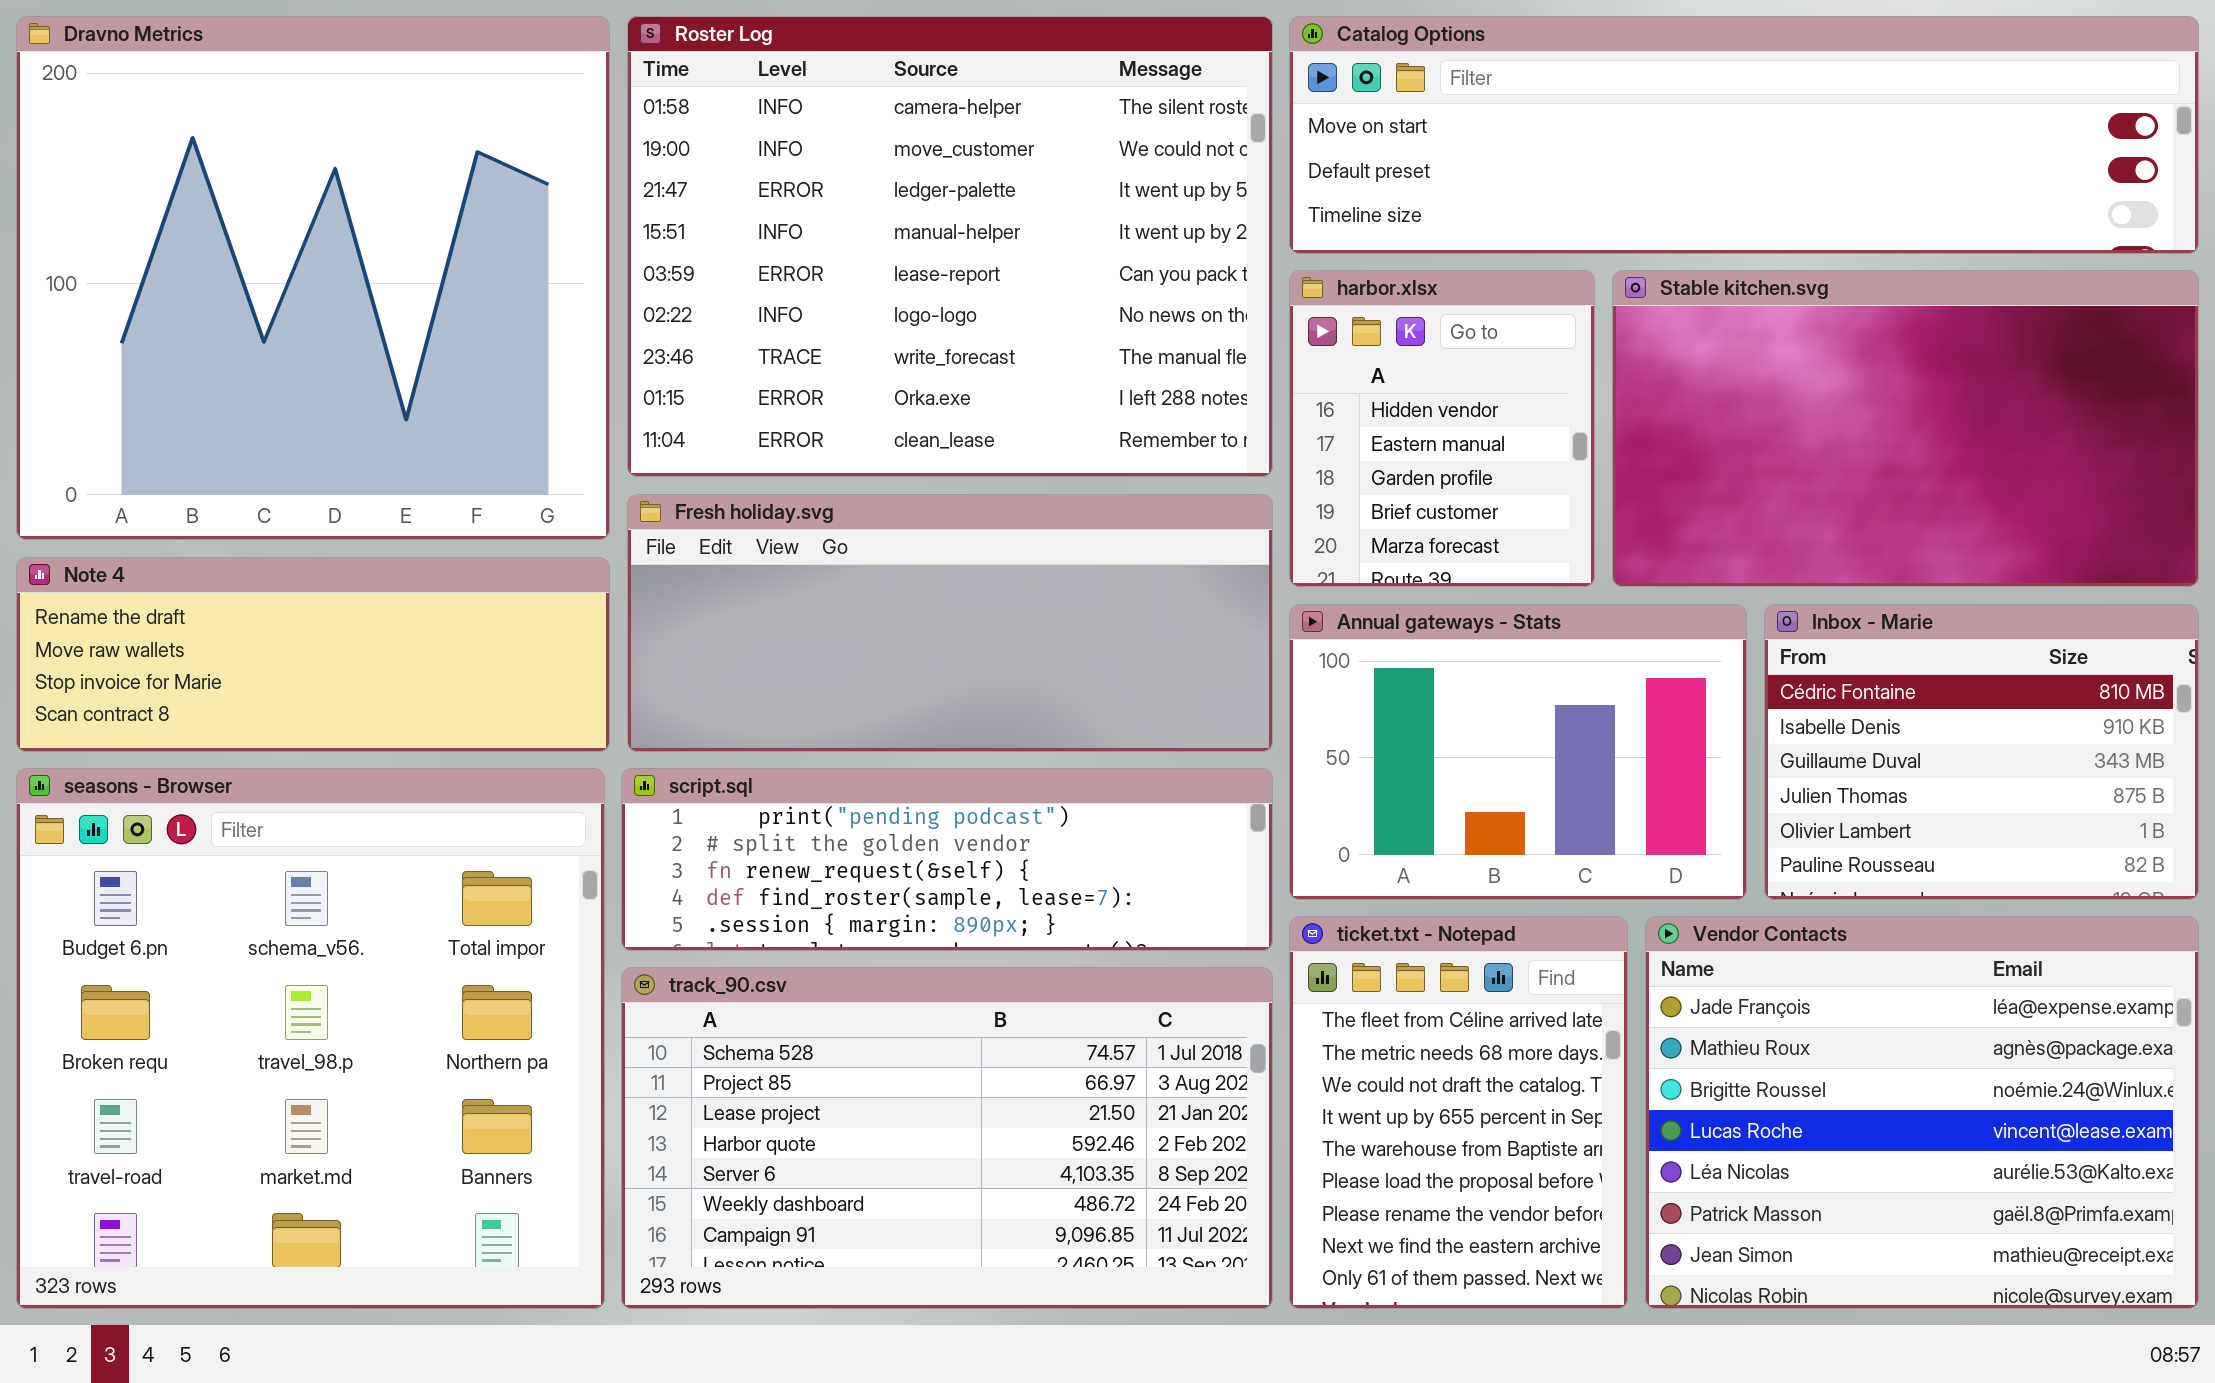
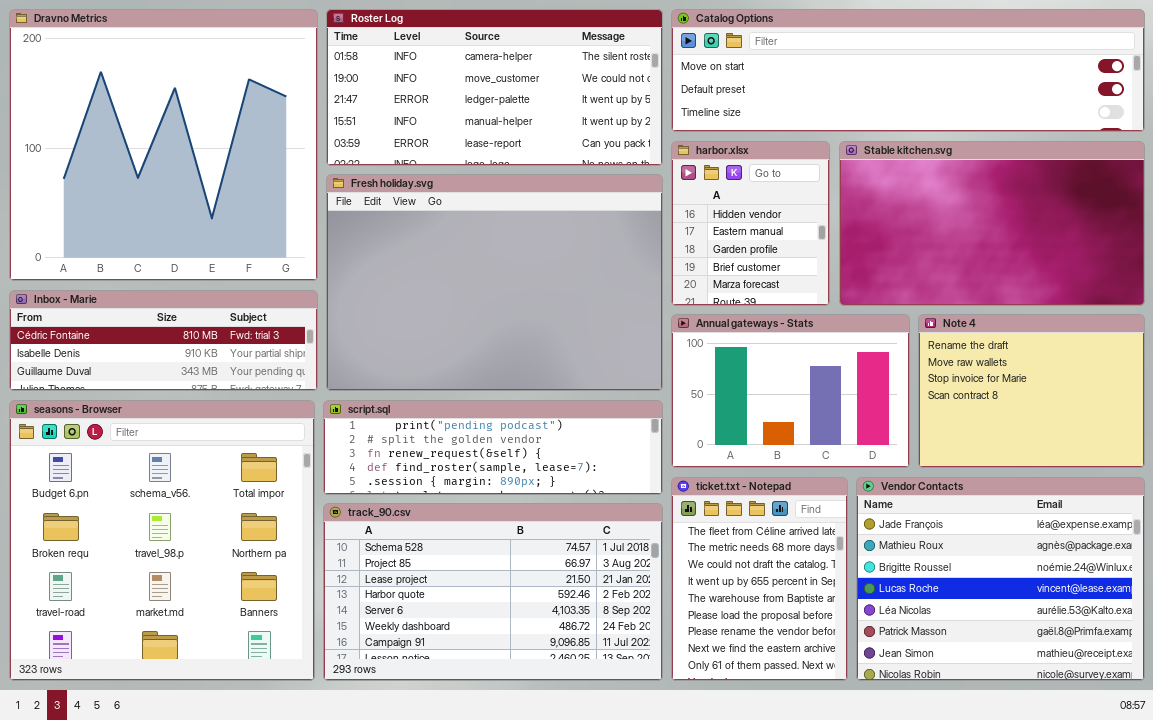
Roster Log: [627,16,1273,477] -> [326,9,663,166], resized
Fresh holiday.svg: [627,494,1273,752] -> [326,174,663,391], resized
Note 4: [16,557,610,752] -> [918,314,1145,468], moved, resized
Inbox - Marie: [1764,604,2199,900] -> [9,290,318,391], moved, resized

